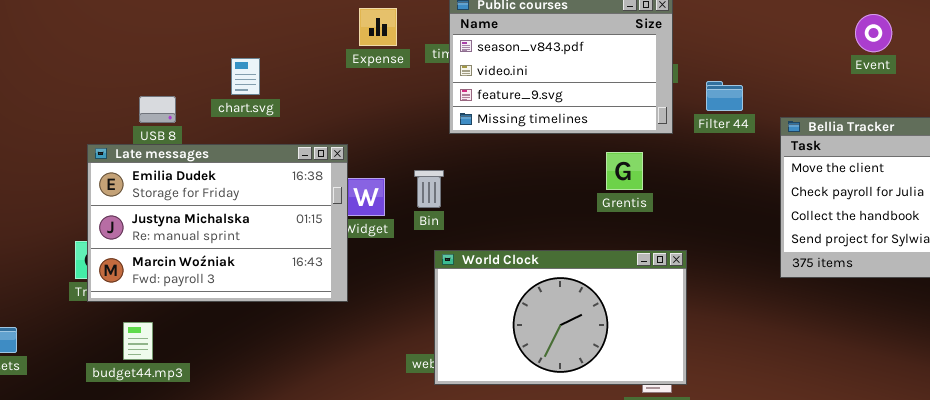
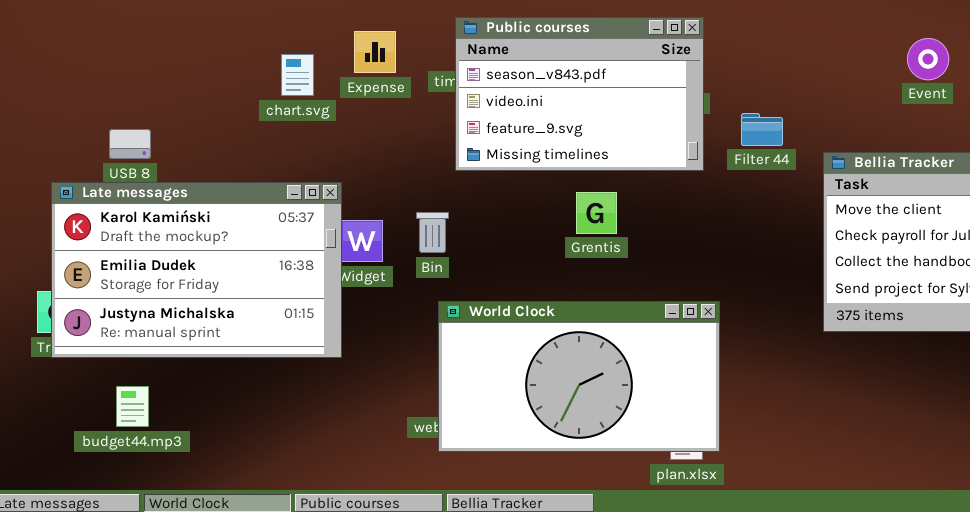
chart.svg: [231,58,260,95] -> [281,54,314,96], moved
Late messages: [87,144,348,302] -> [51,182,342,358], scrolled up 1 row
Grentis: [606,152,643,190] -> [576,192,617,234], moved
budget44.mp3: [123,322,153,360] -> [116,386,149,427], moved

